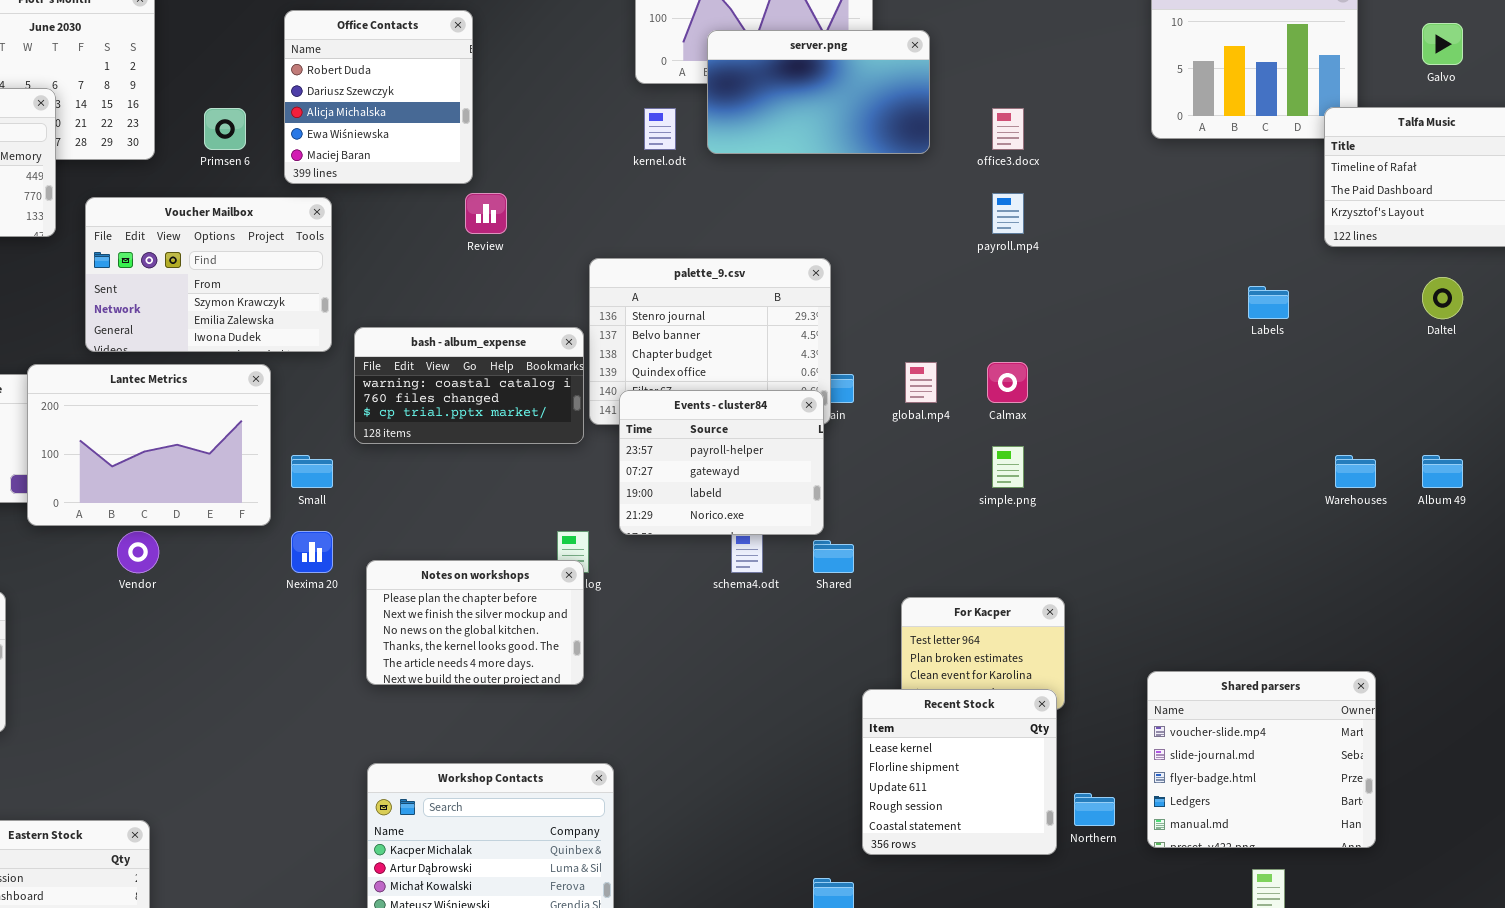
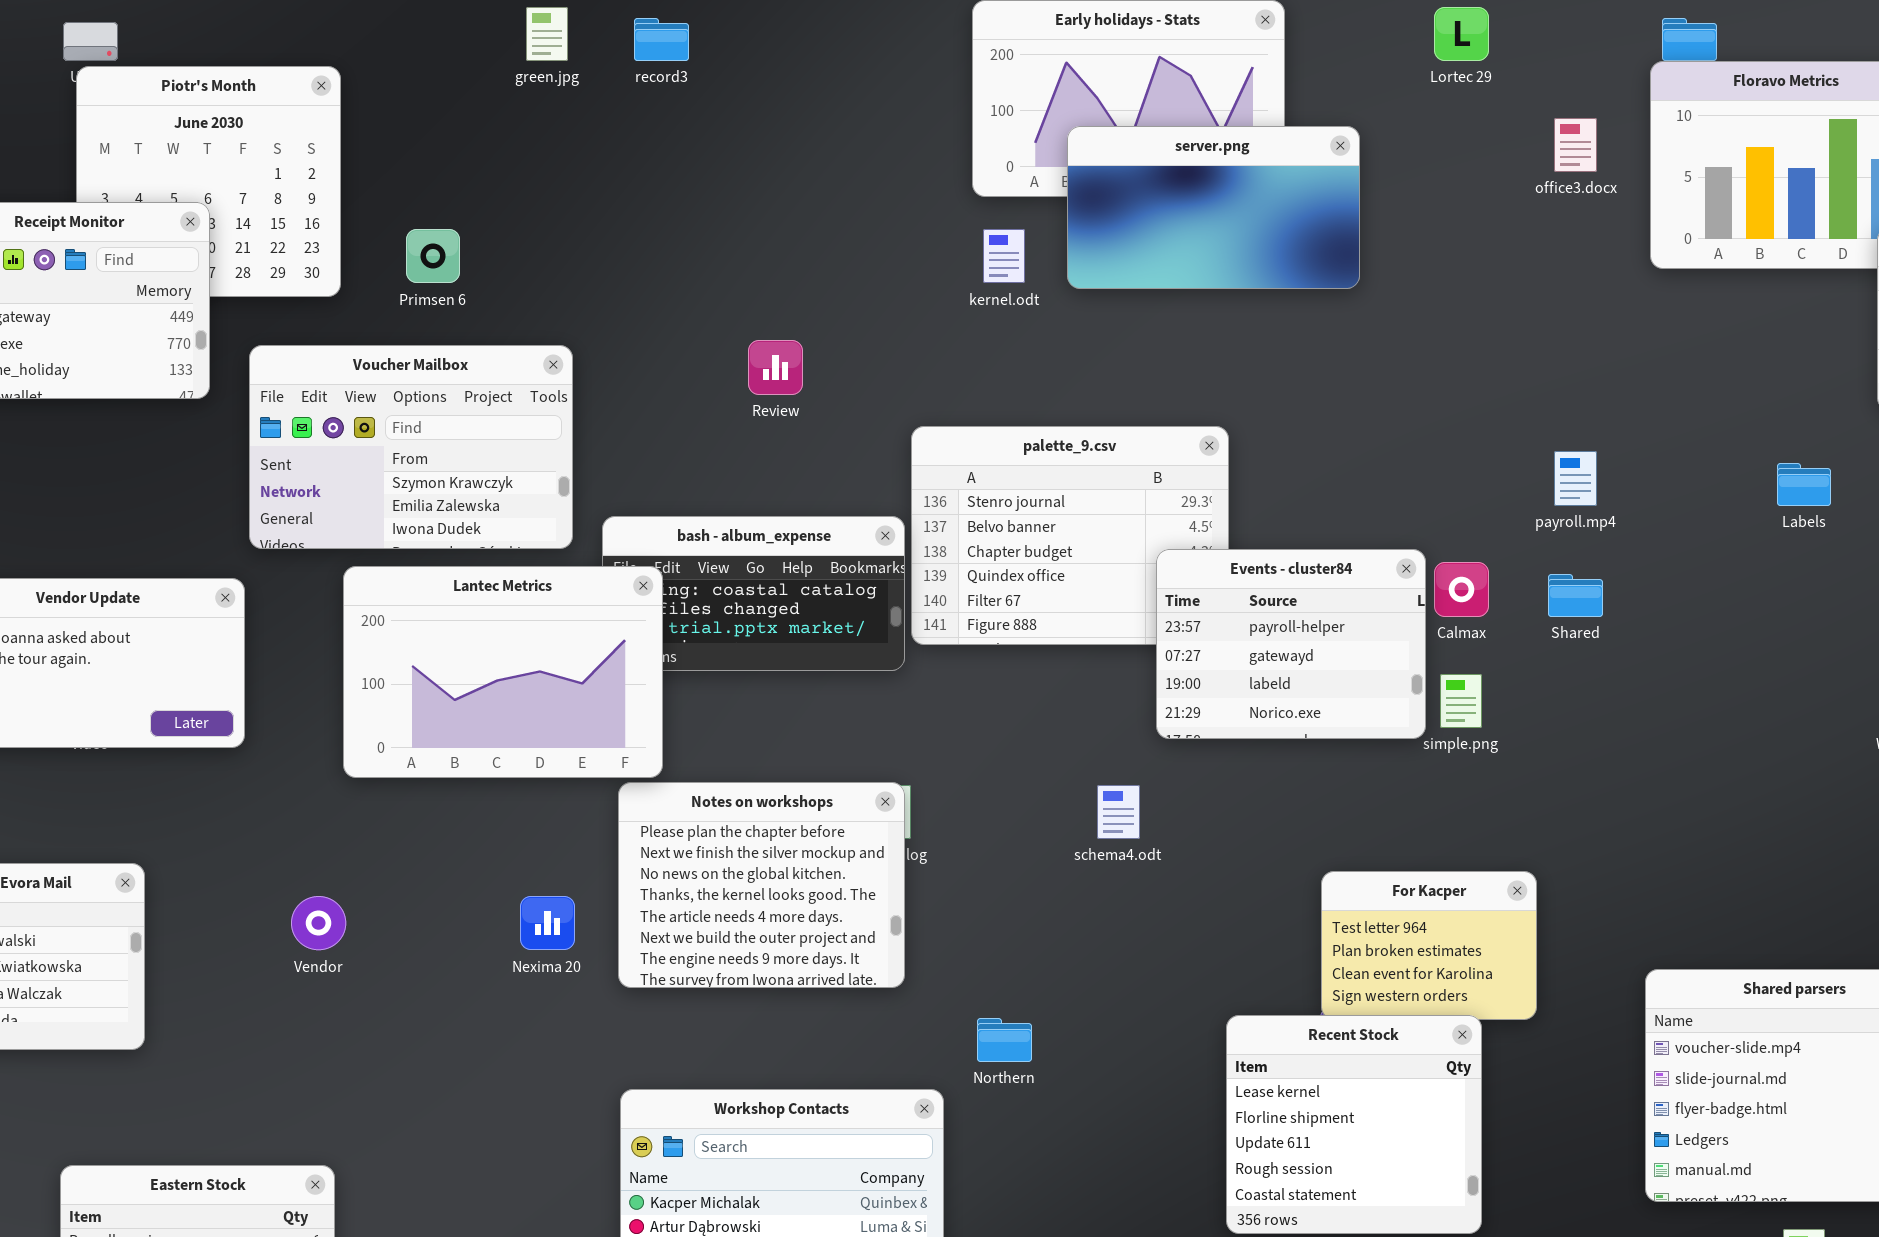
Office Contacts: [284,10,473,184] -> none, closed
office3.docx: [992,108,1024,150] -> [1554,118,1597,172], moved
payroll.mp4: [992,193,1024,234] -> [1554,451,1597,506], moved
Lantec Metrics: [27,364,271,526] -> [343,566,663,778], moved
Events - cluster84: [619,390,824,535] -> [1156,549,1426,739], moved
Vendor: [117,531,159,573] -> [291,896,346,950], moved
Nexima 20: [291,531,333,573] -> [520,896,575,950], moved
Shared: [813,540,854,573] -> [1548,574,1603,617], moved
Notes on workshops: [366,560,584,685] -> [618,782,905,988], resized
Recent Stock: [862,689,1057,855] -> [1226,1015,1482,1234], moved
Northern: [1074,793,1115,826] -> [977,1018,1032,1062], moved

